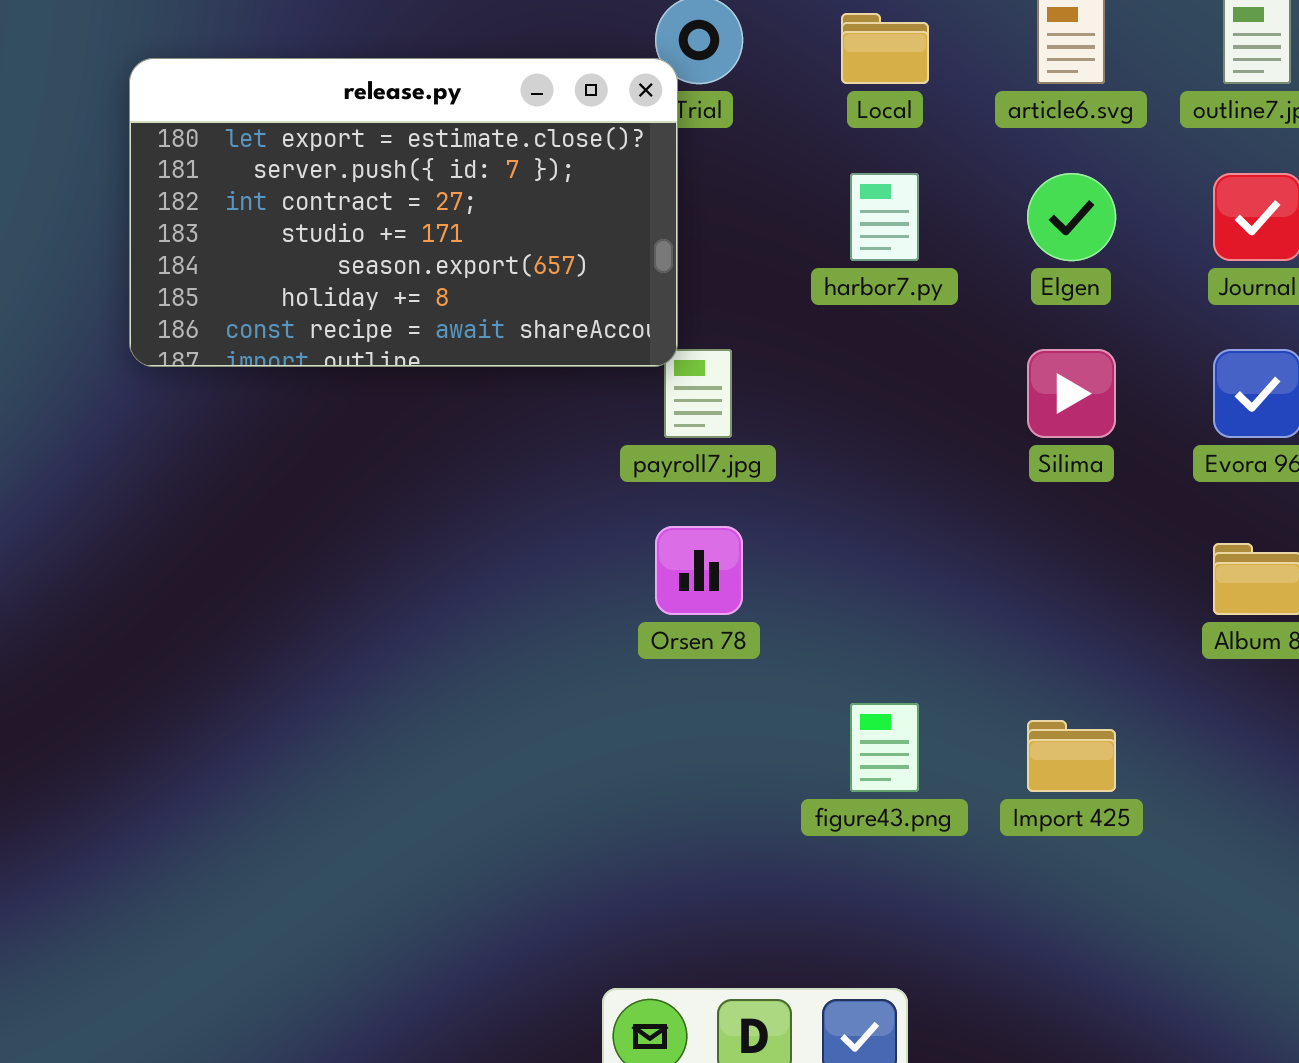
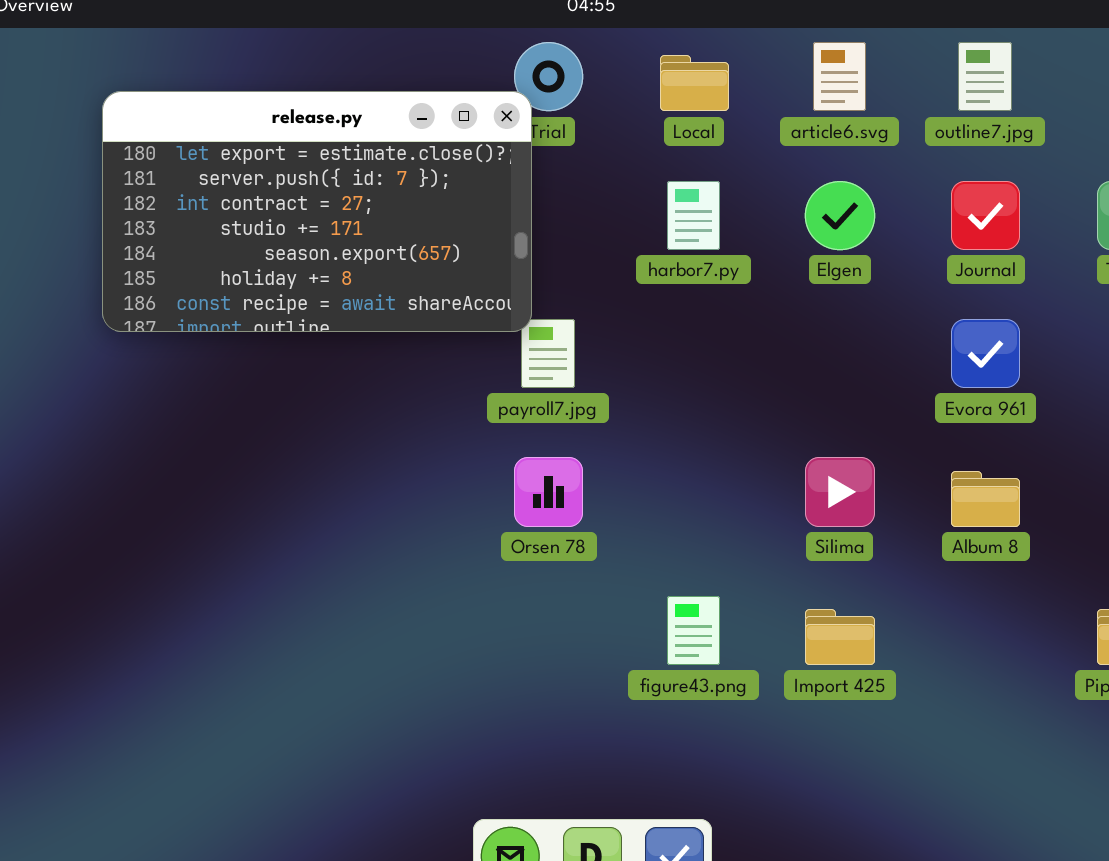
Silima: [1027,349,1116,438] -> [805,457,875,527], moved

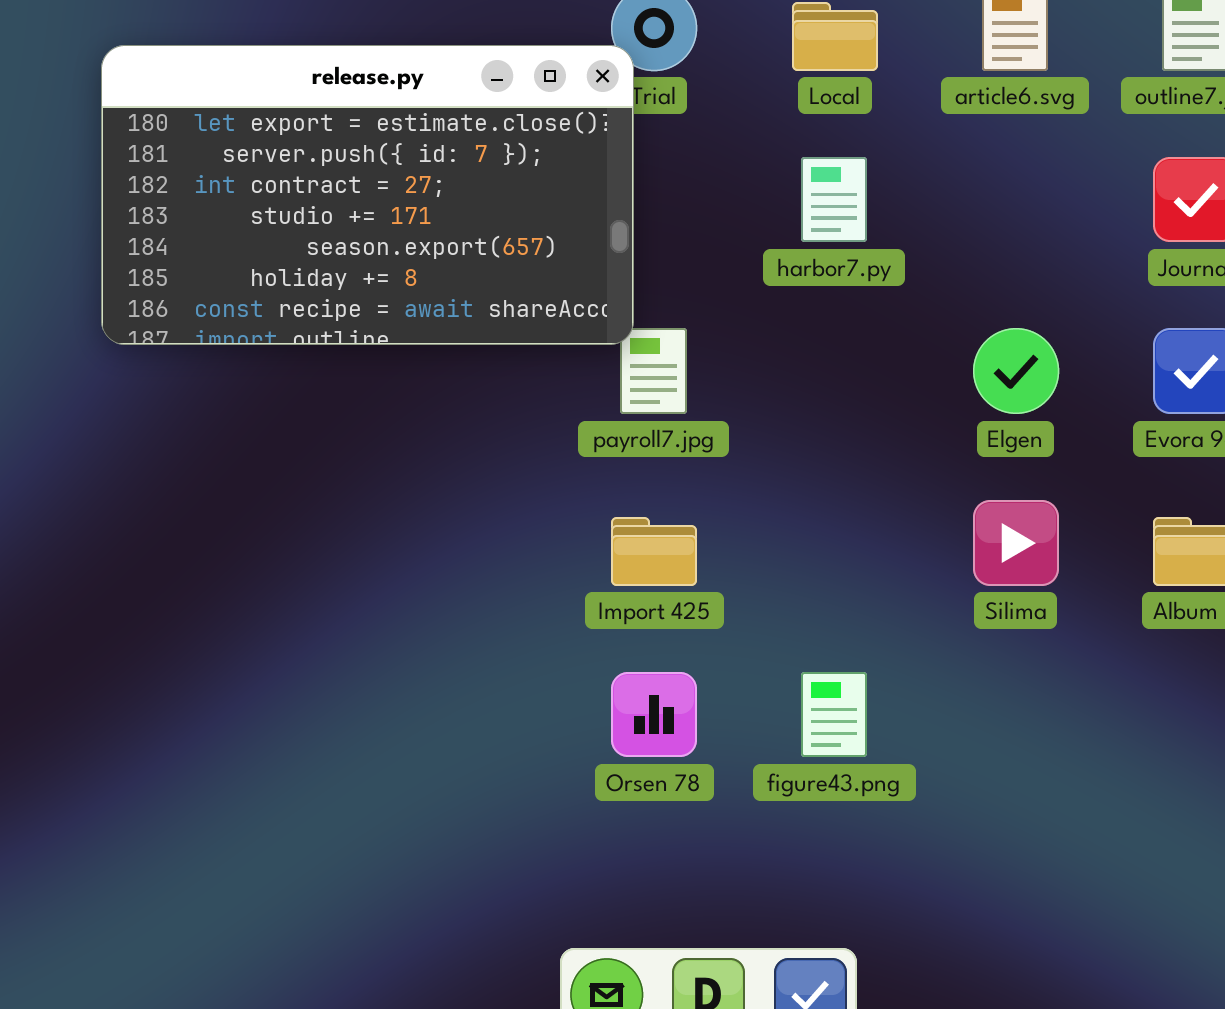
Elgen: [805,181,875,250] -> [973,328,1059,414], moved
Orsen 78: [514,457,583,527] -> [611,672,697,757], moved
Import 425: [805,609,875,665] -> [611,517,697,586], moved

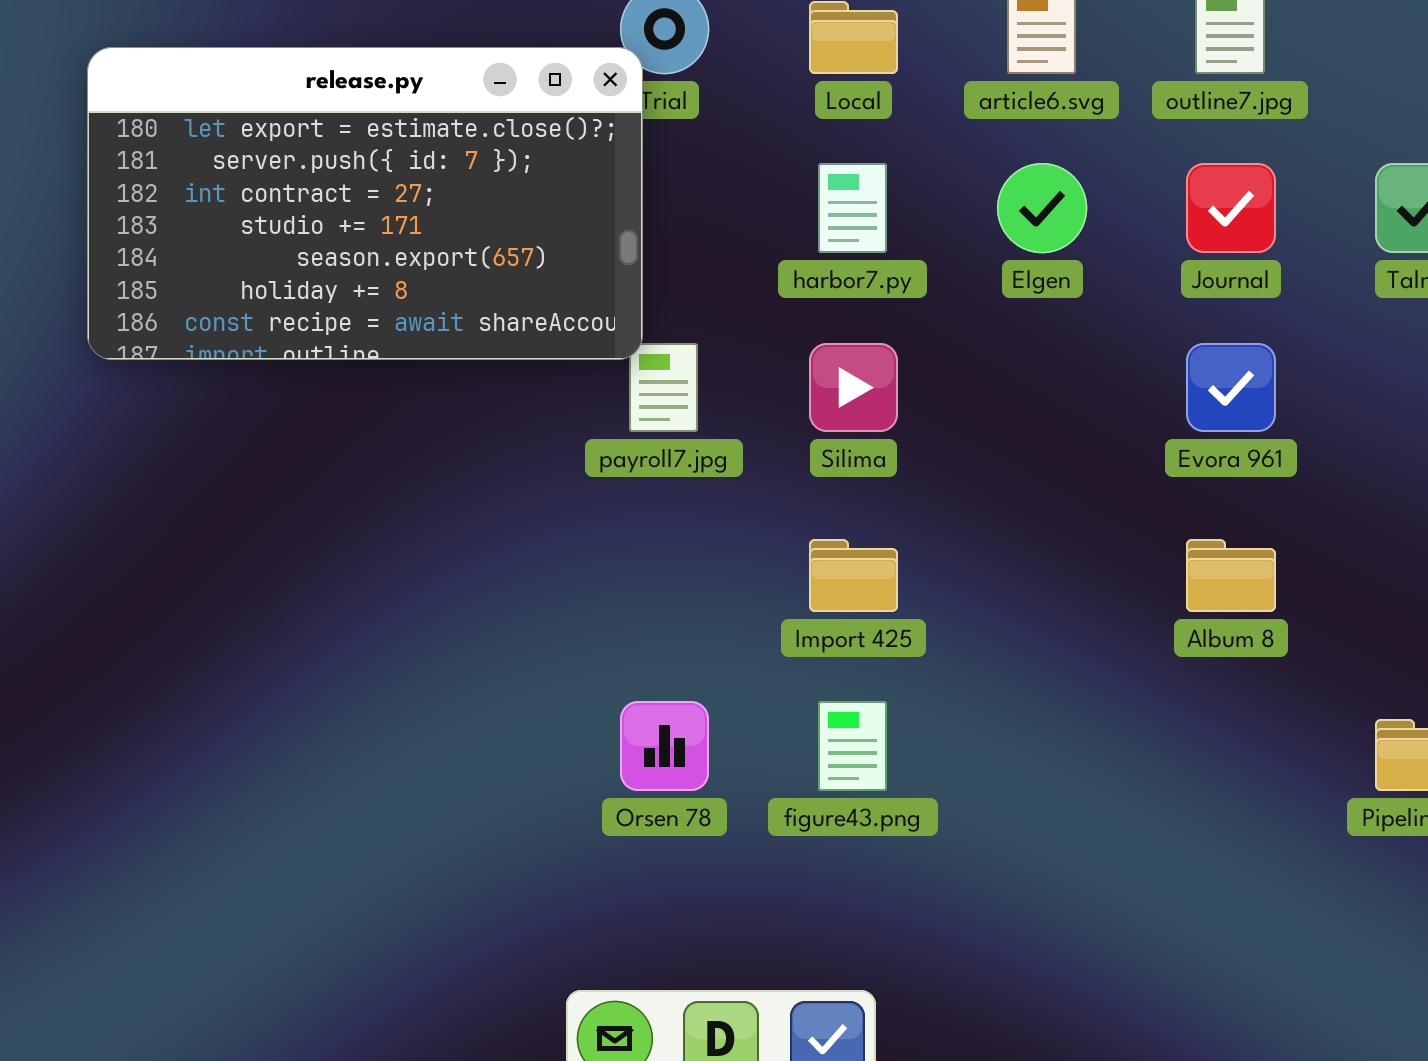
Elgen: [973,328,1059,414] -> [997,163,1087,253], moved
Silima: [973,500,1059,586] -> [809,343,898,432], moved
Import 425: [611,517,697,586] -> [809,539,898,612], moved

